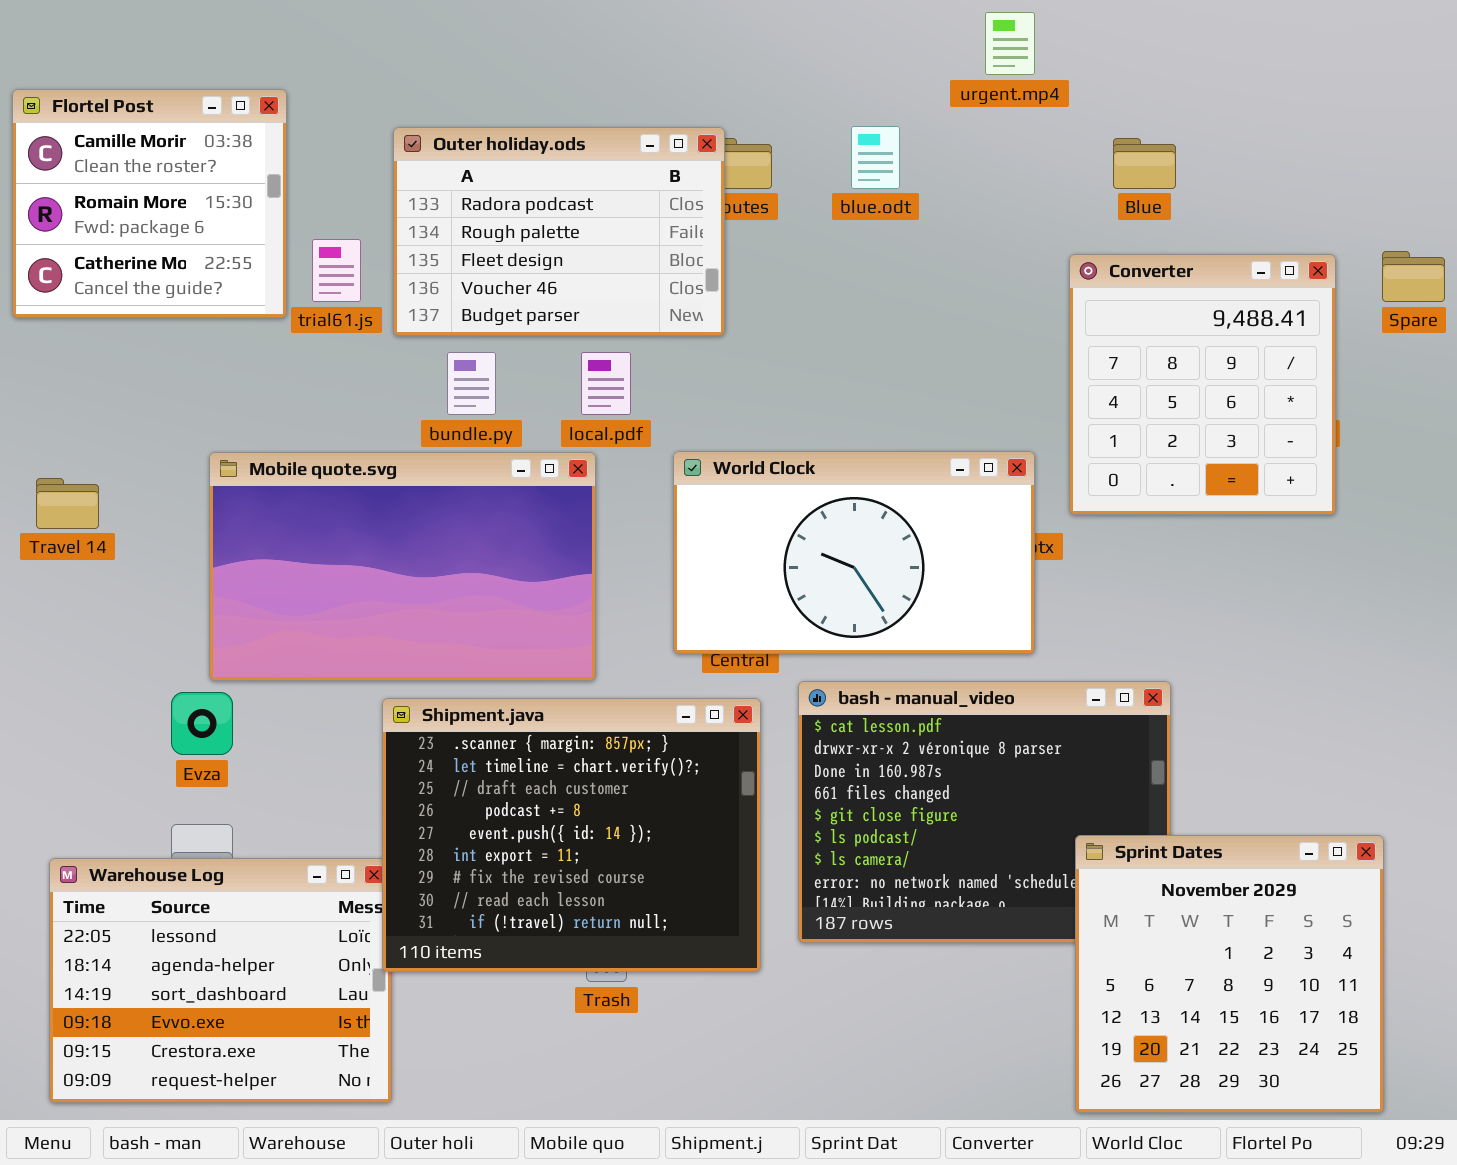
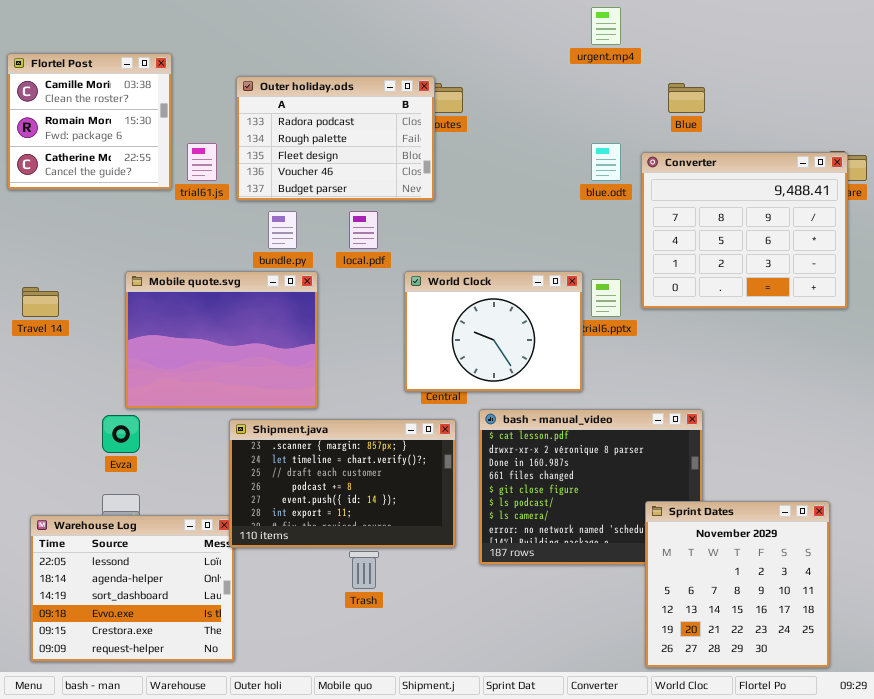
blue.odt: [851,126,900,189] -> [591,143,621,181], moved
Converter: [1069,254,1336,515] -> [641,152,848,309], resized
World Clock: [673,451,1035,654] -> [404,271,583,392], resized
Mobile quote.svg: [209,452,596,681] -> [125,271,318,409], resized
Shipment.java: [382,698,761,972] -> [229,419,456,548], resized

